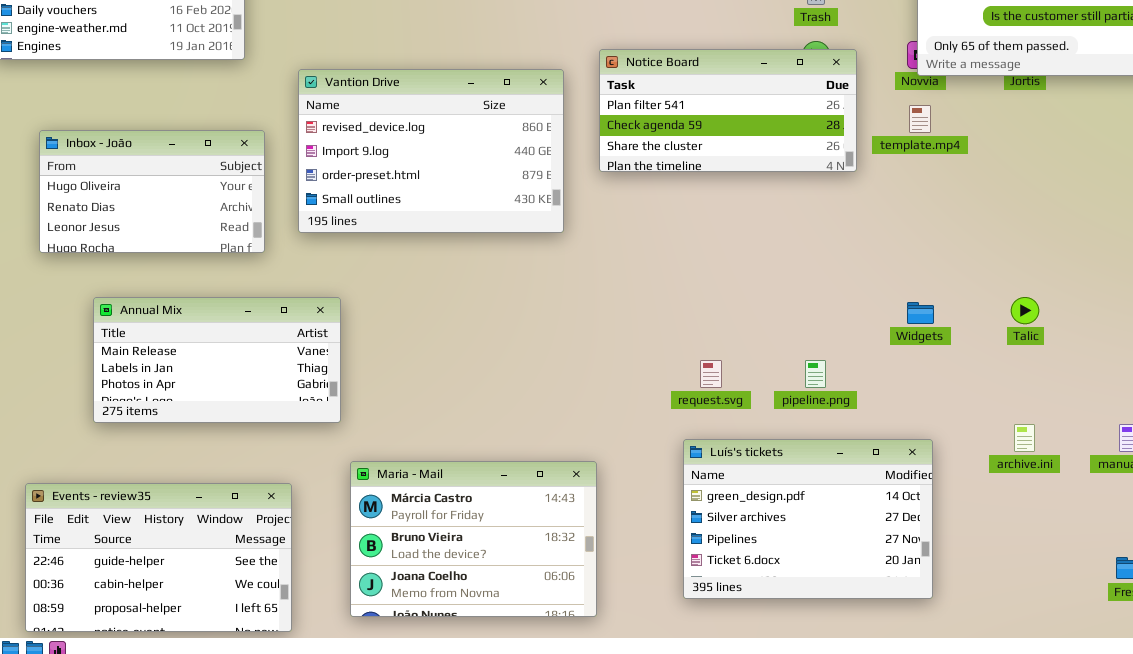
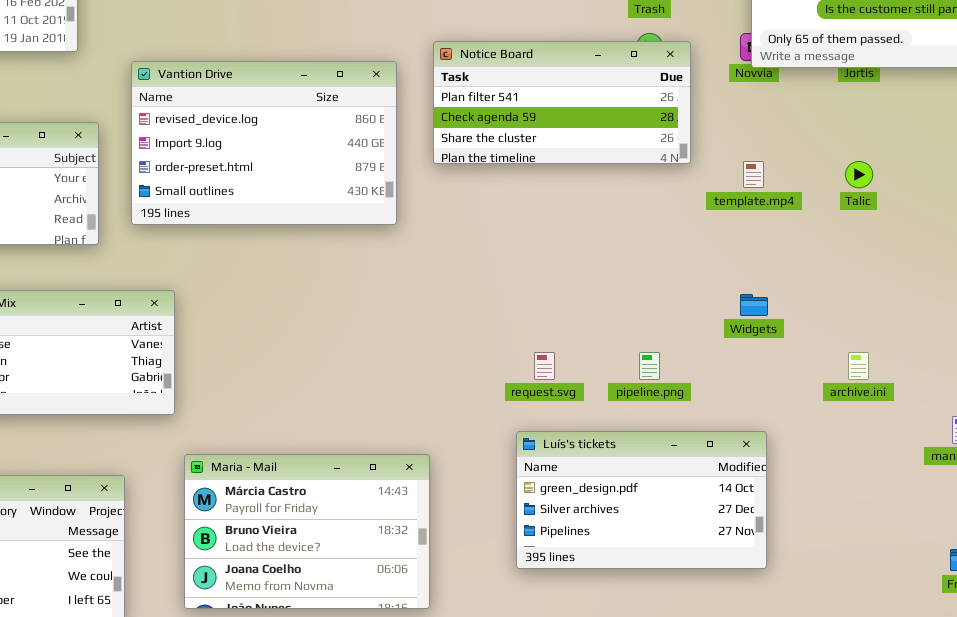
template.mp4: [909,105,931,133] -> [743,161,764,188], moved
Talic: [1011,297,1039,324] -> [845,161,873,188], moved
archive.ini: [1014,424,1035,452] -> [848,352,869,380], moved
Luís's tickets: [683,439,933,599] -> [516,431,767,569], resized

